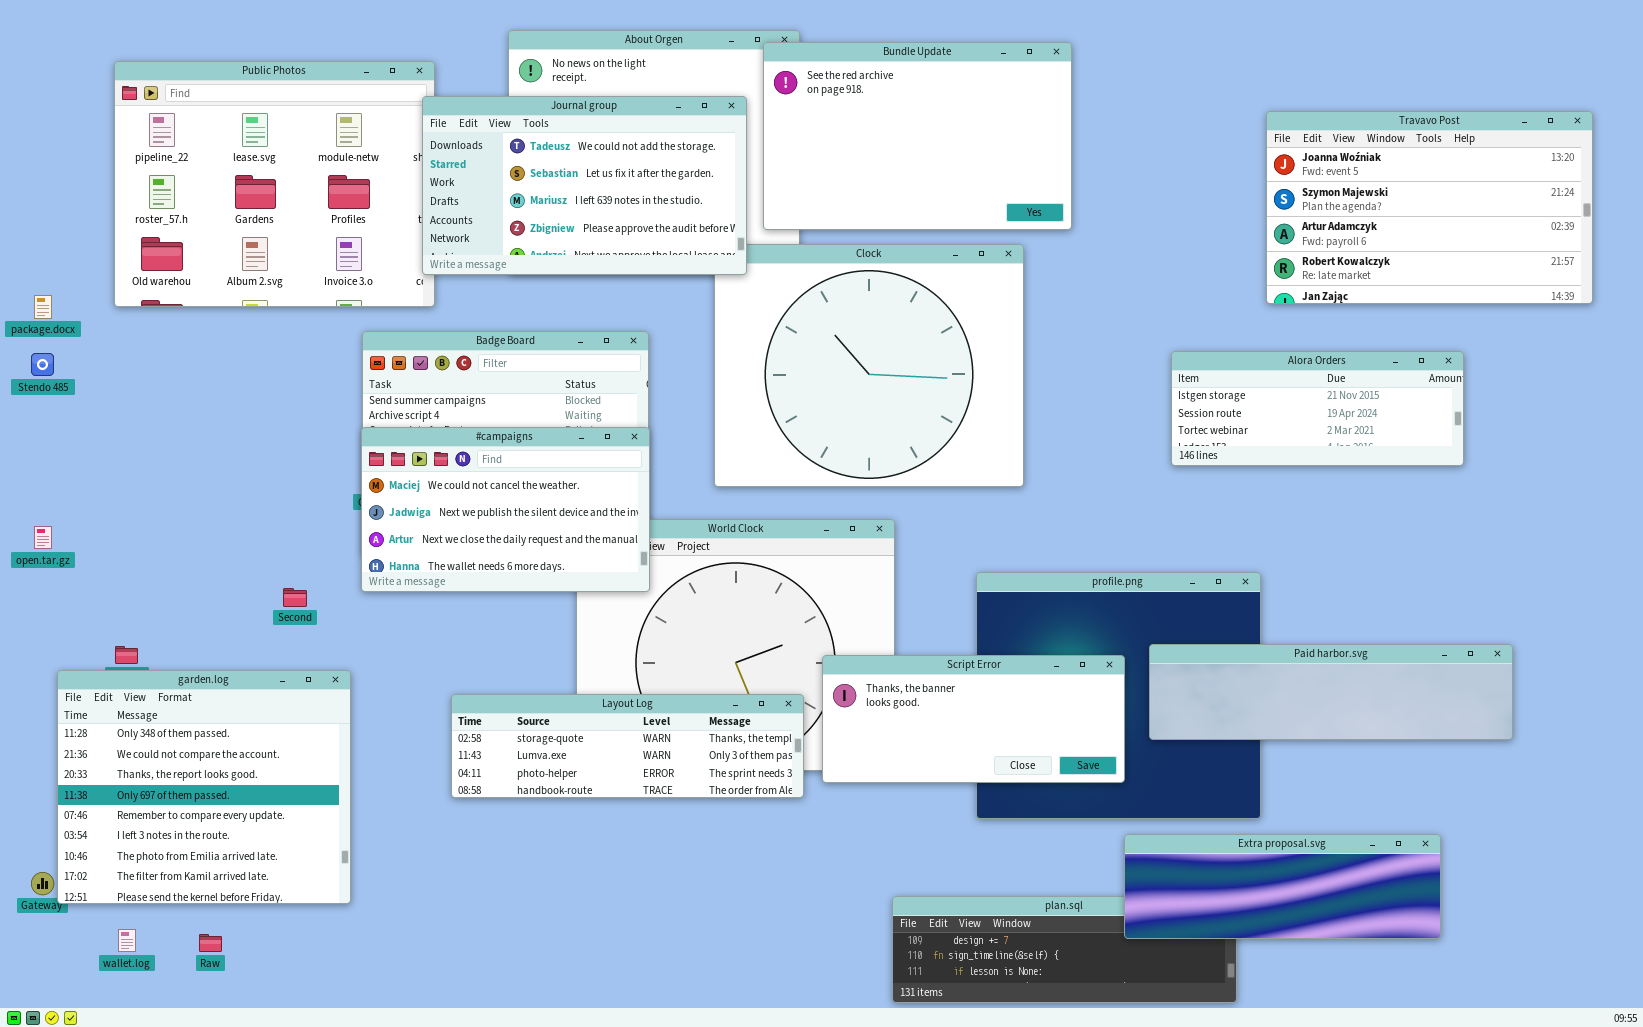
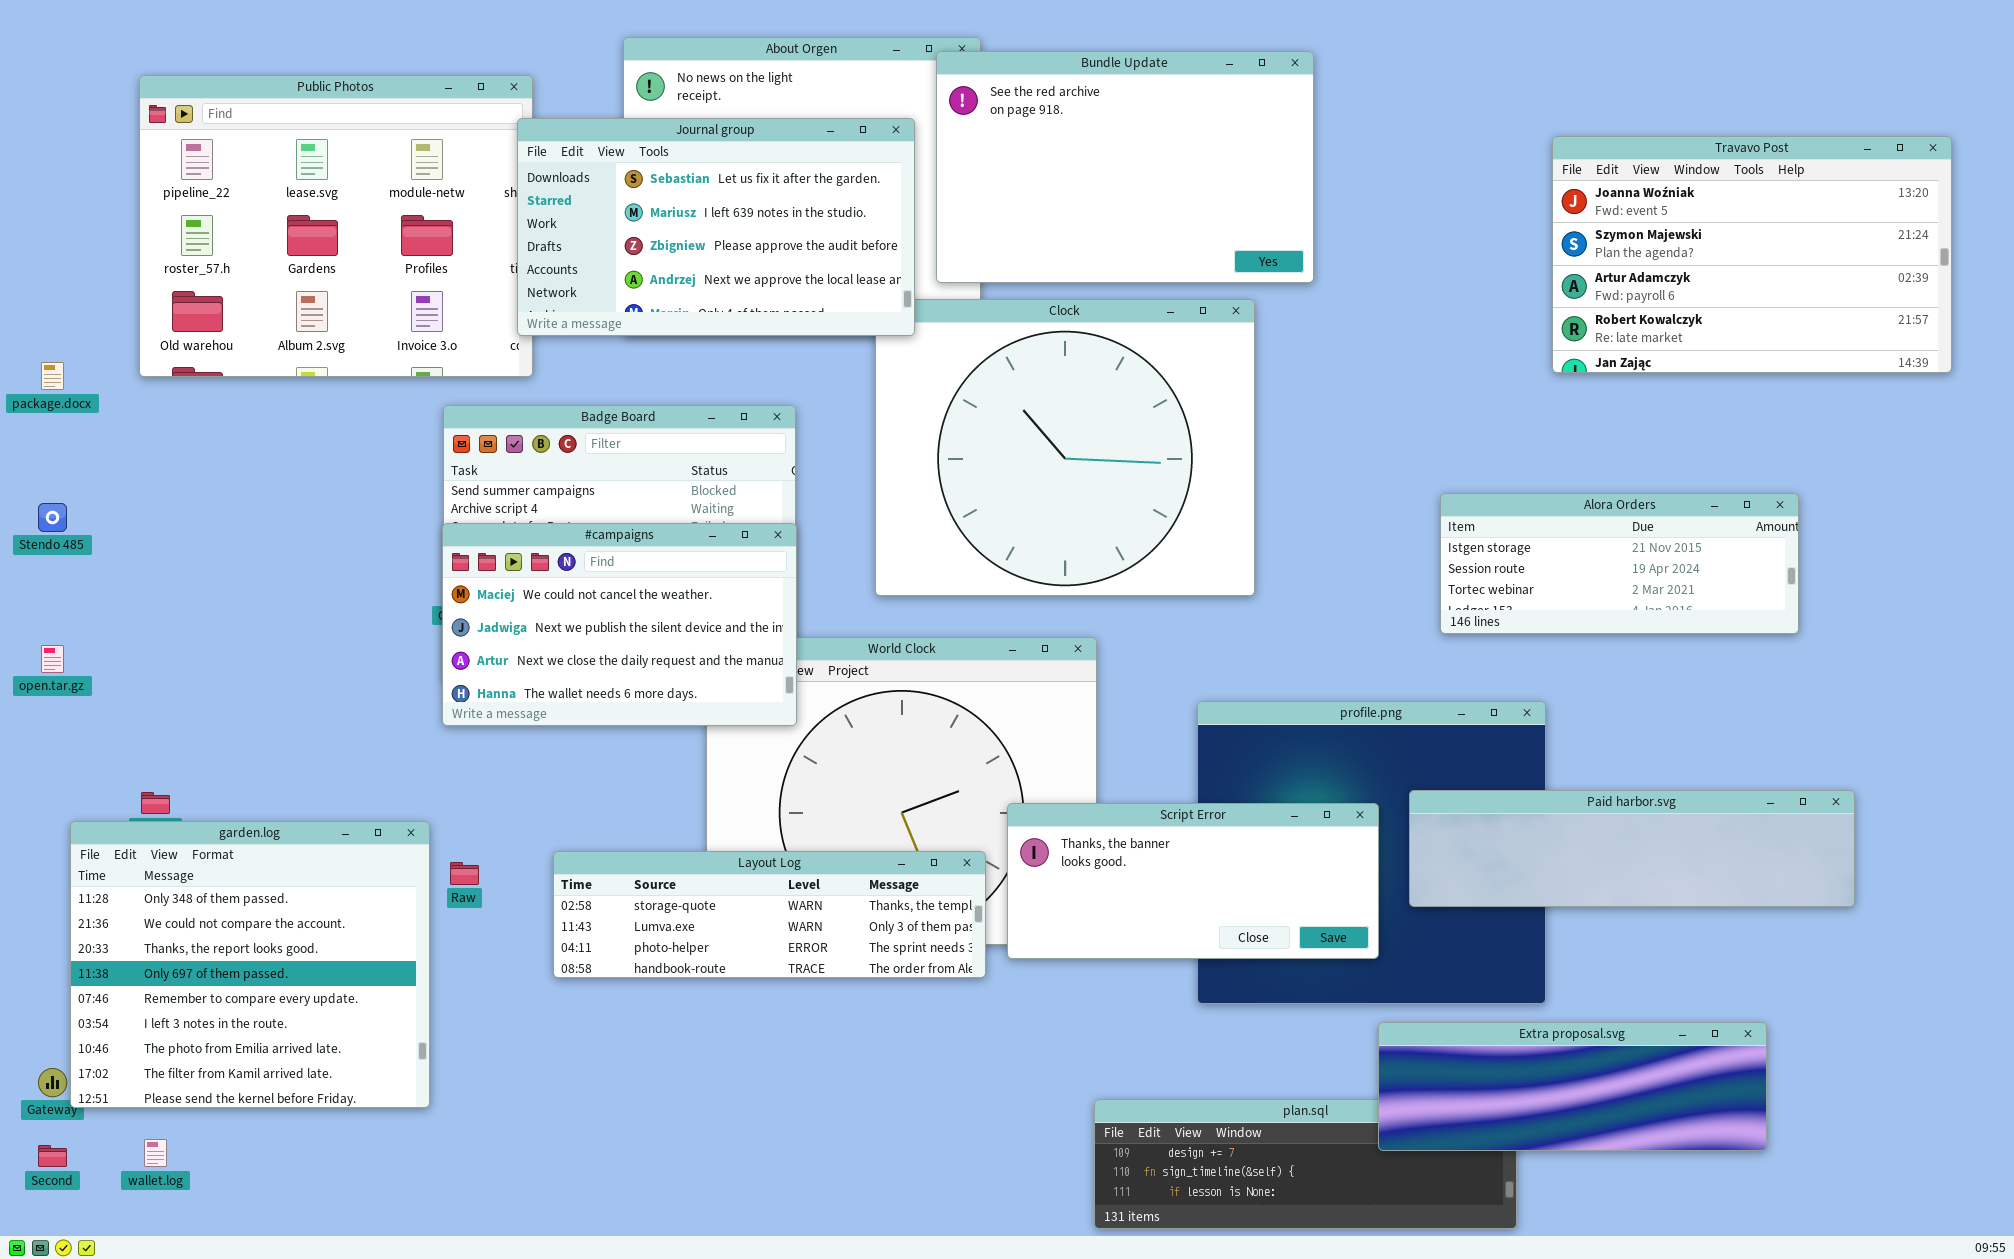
Journal group: [422,96,747,275] -> [517,118,915,336], scrolled down 1 row
Alora Orders: [1171,351,1464,466] -> [1440,493,1799,634], moved
Stendo 485: [31,353,54,376] -> [38,503,67,532], moved
Second: [283,588,307,607] -> [38,1145,67,1167], moved
Raw: [199,934,222,952] -> [450,862,479,885], moved

